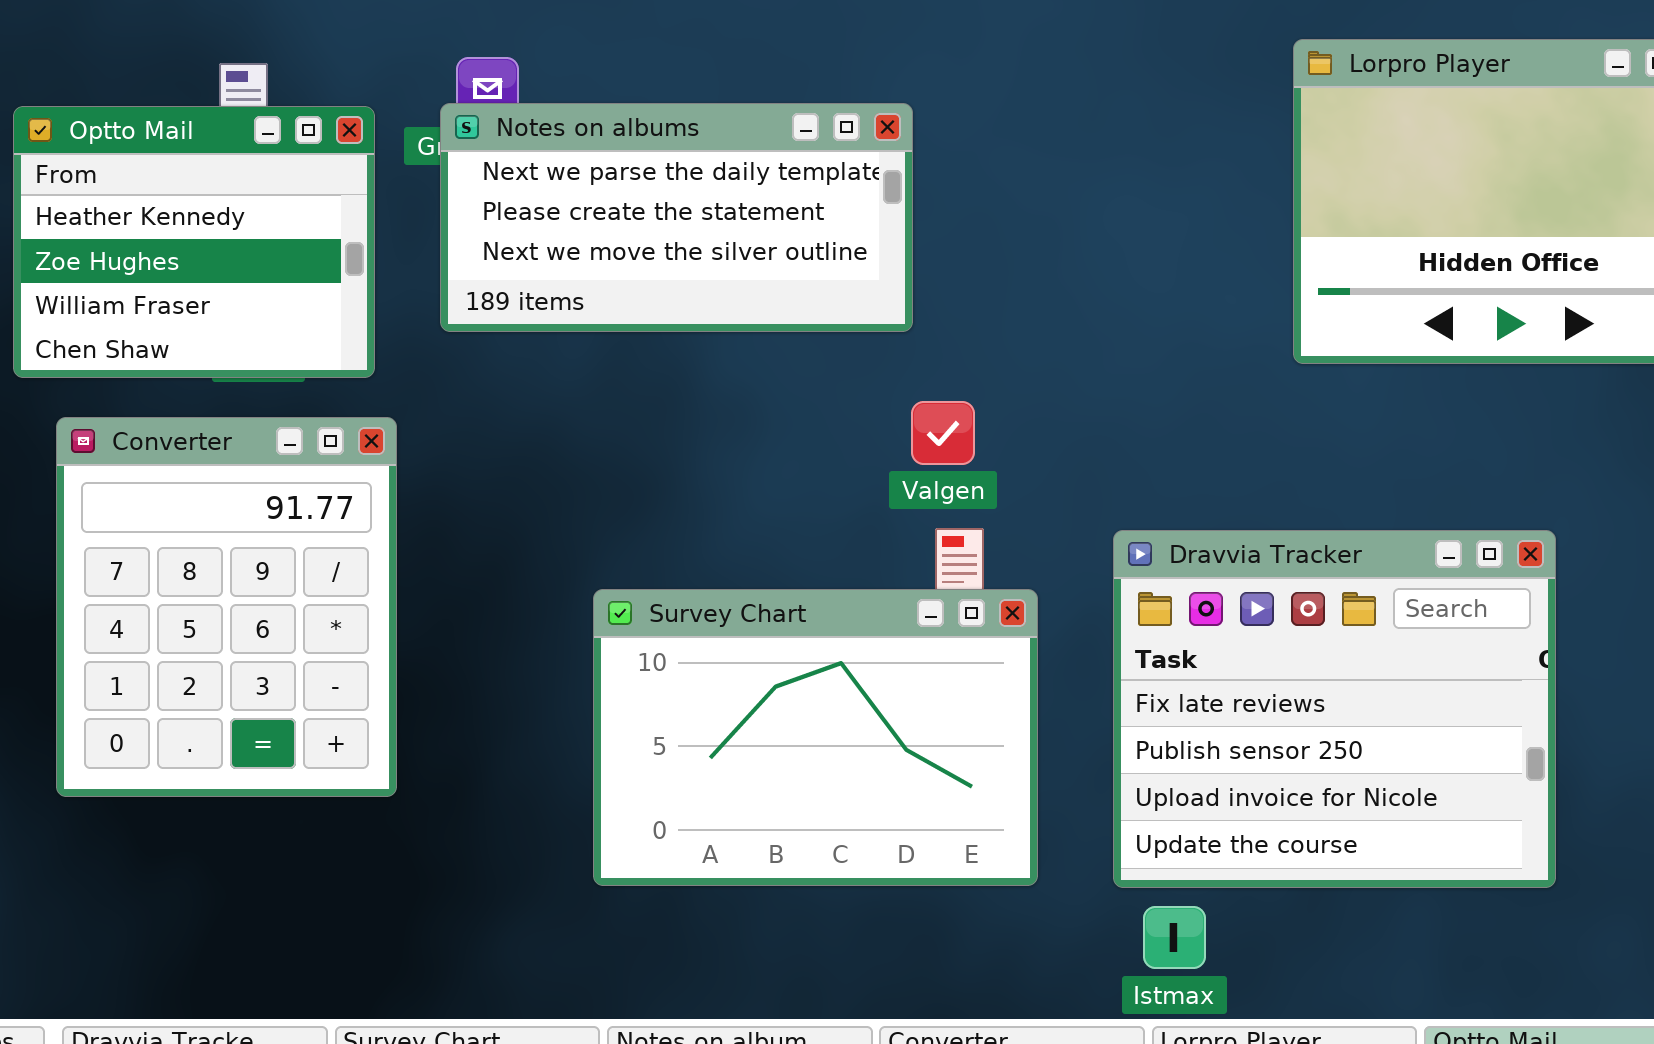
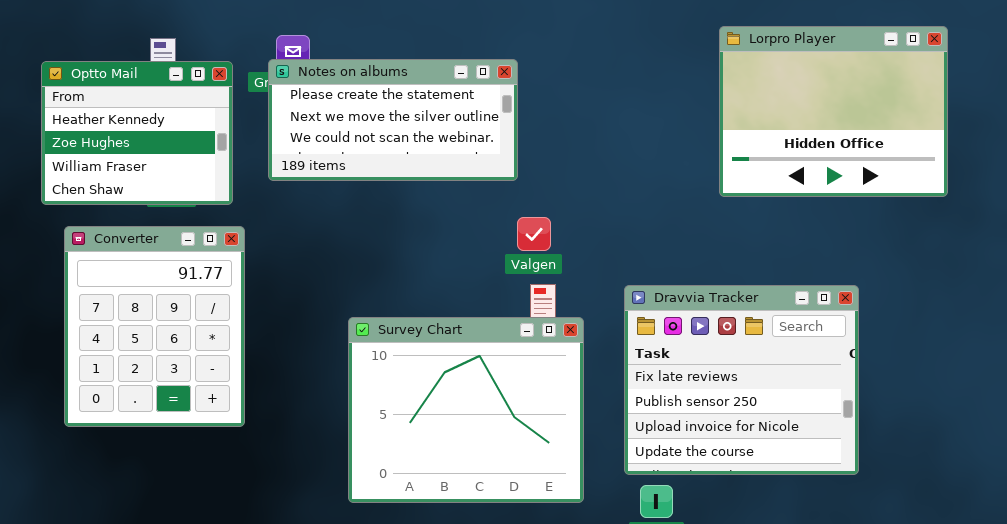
Notes on albums: [440,103,913,332] -> [268,59,518,181], scrolled down 1 row
Survey Chart: [593,589,1038,886] -> [348,317,584,503], resized

